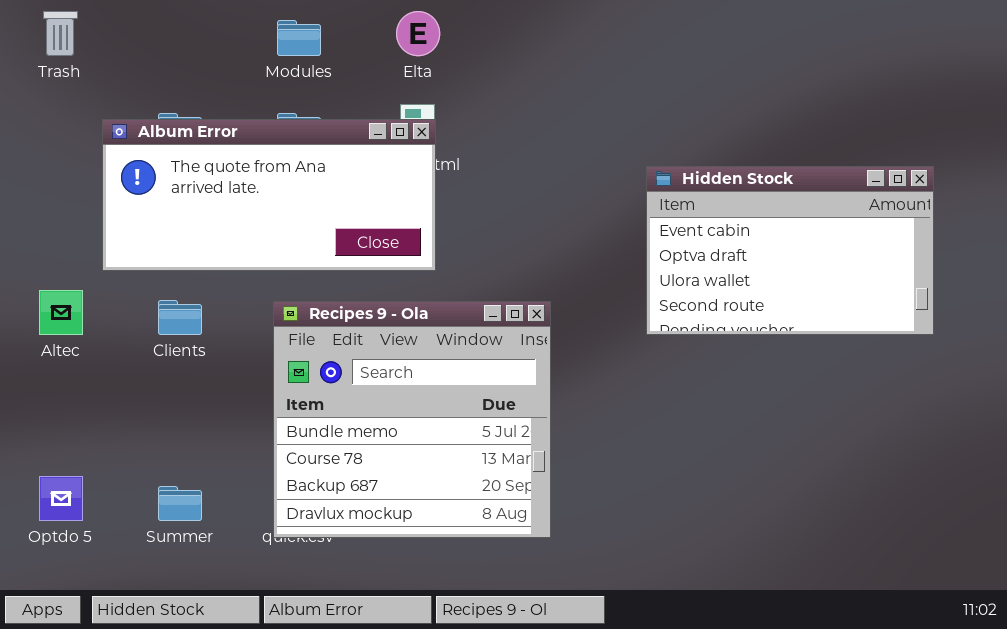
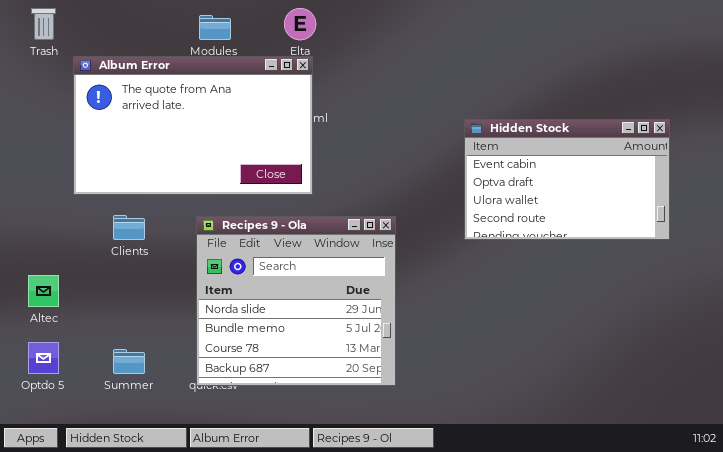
Album Error: [102,119,436,271] -> [73,56,313,195], resized
Altec: [39,290,83,335] -> [28,275,59,307], moved
Recipes 9 - Ola: [273,301,551,538] -> [196,216,396,386], scrolled up 1 row

